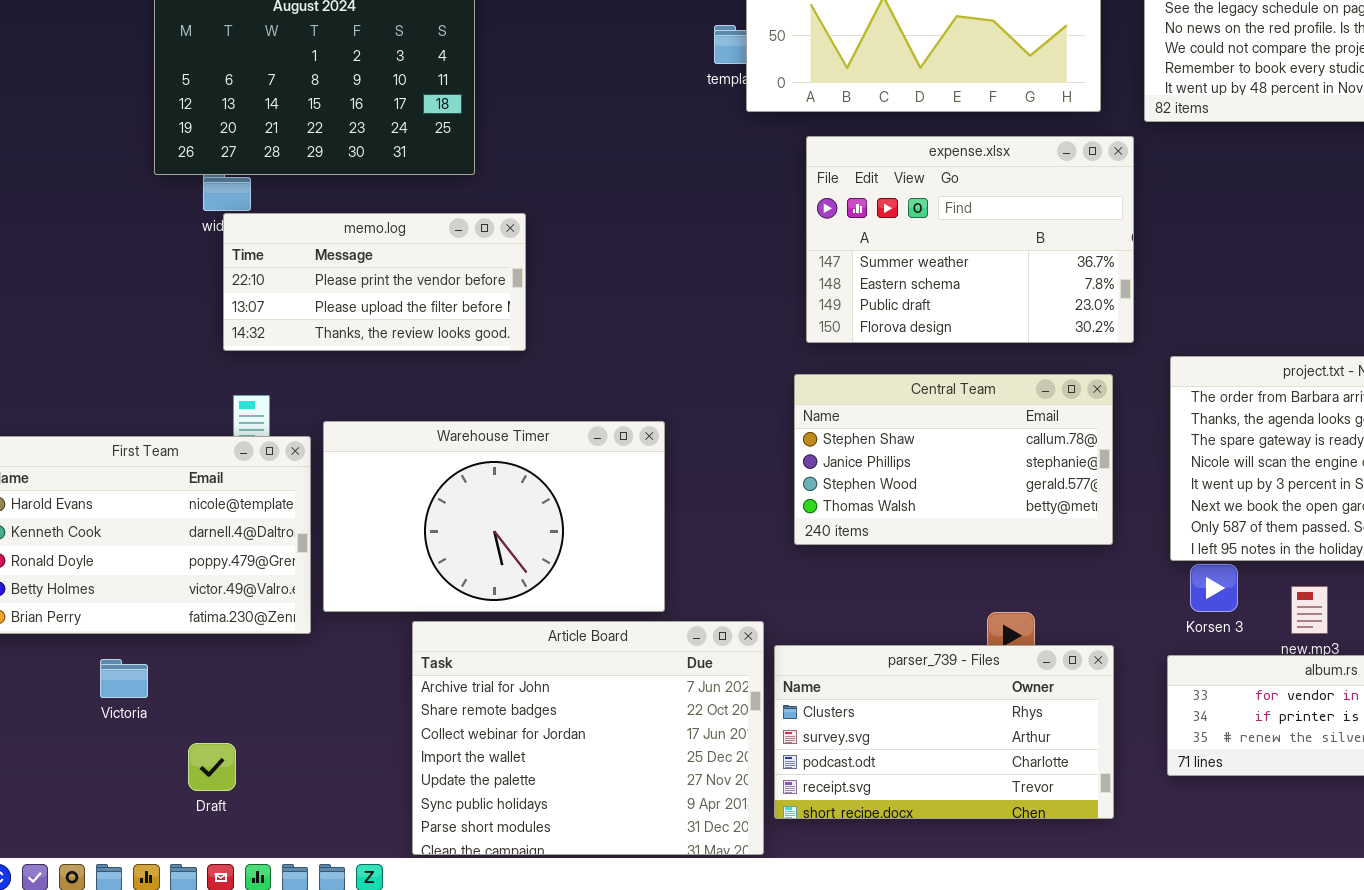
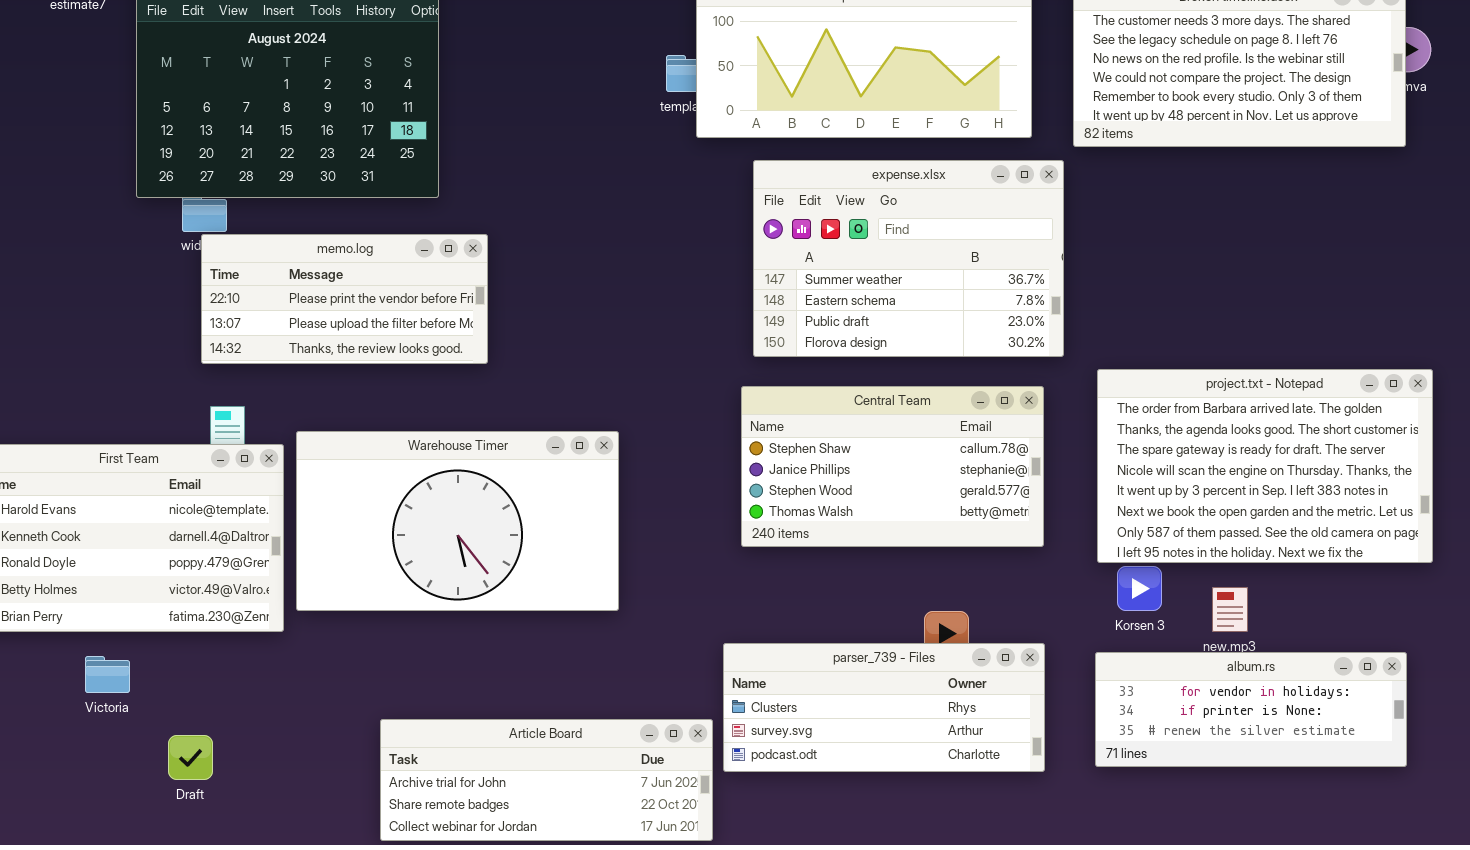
Article Board: [412,621,764,855] -> [380,719,713,841], resized
parser_739 - Files: [774,645,1114,819] -> [723,643,1045,772], resized

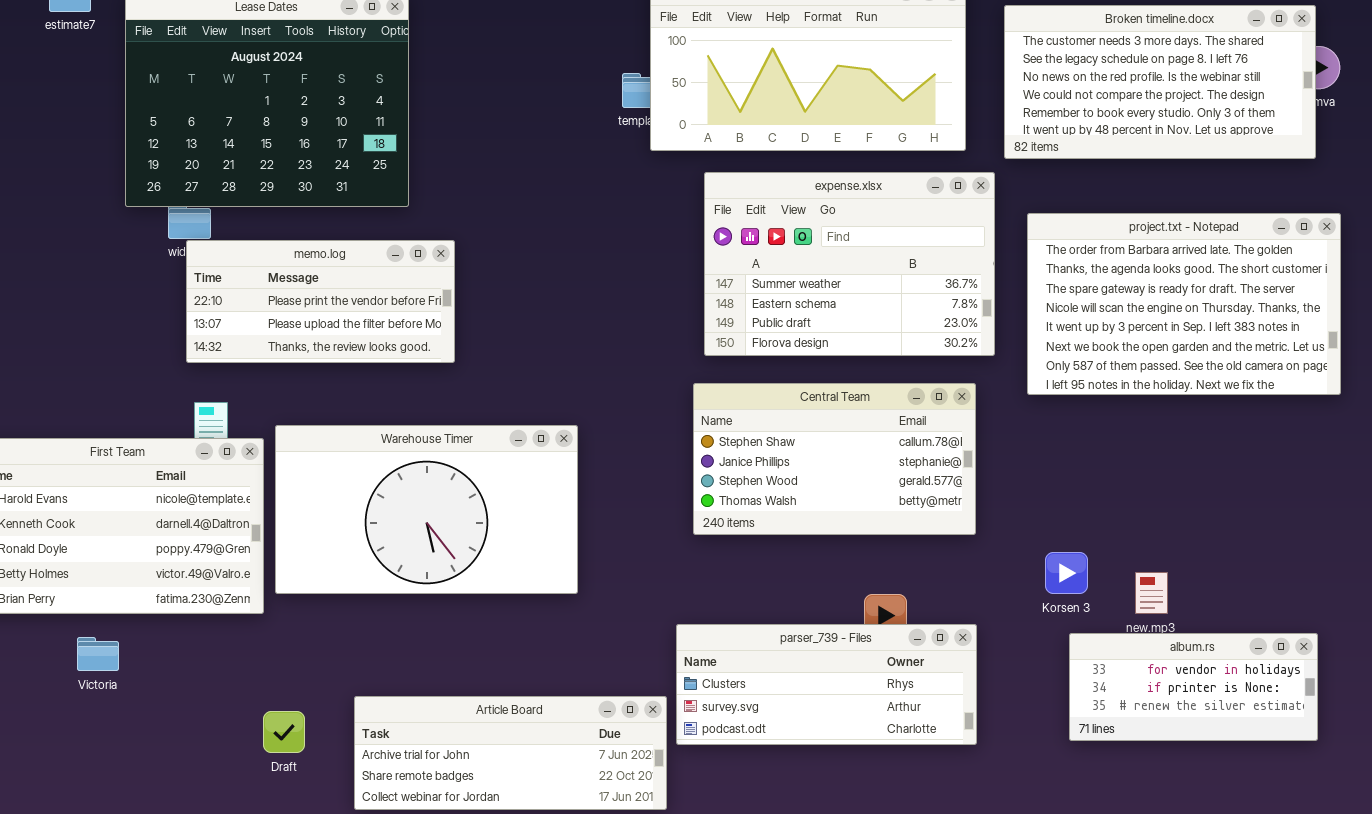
project.txt - Notepad: [1097,369,1433,563] -> [1027,213,1341,395], moved
album.rs: [1095,652,1407,767] -> [1069,633,1318,741], resized
Draft: [168,735,213,780] -> [263,711,305,753], moved

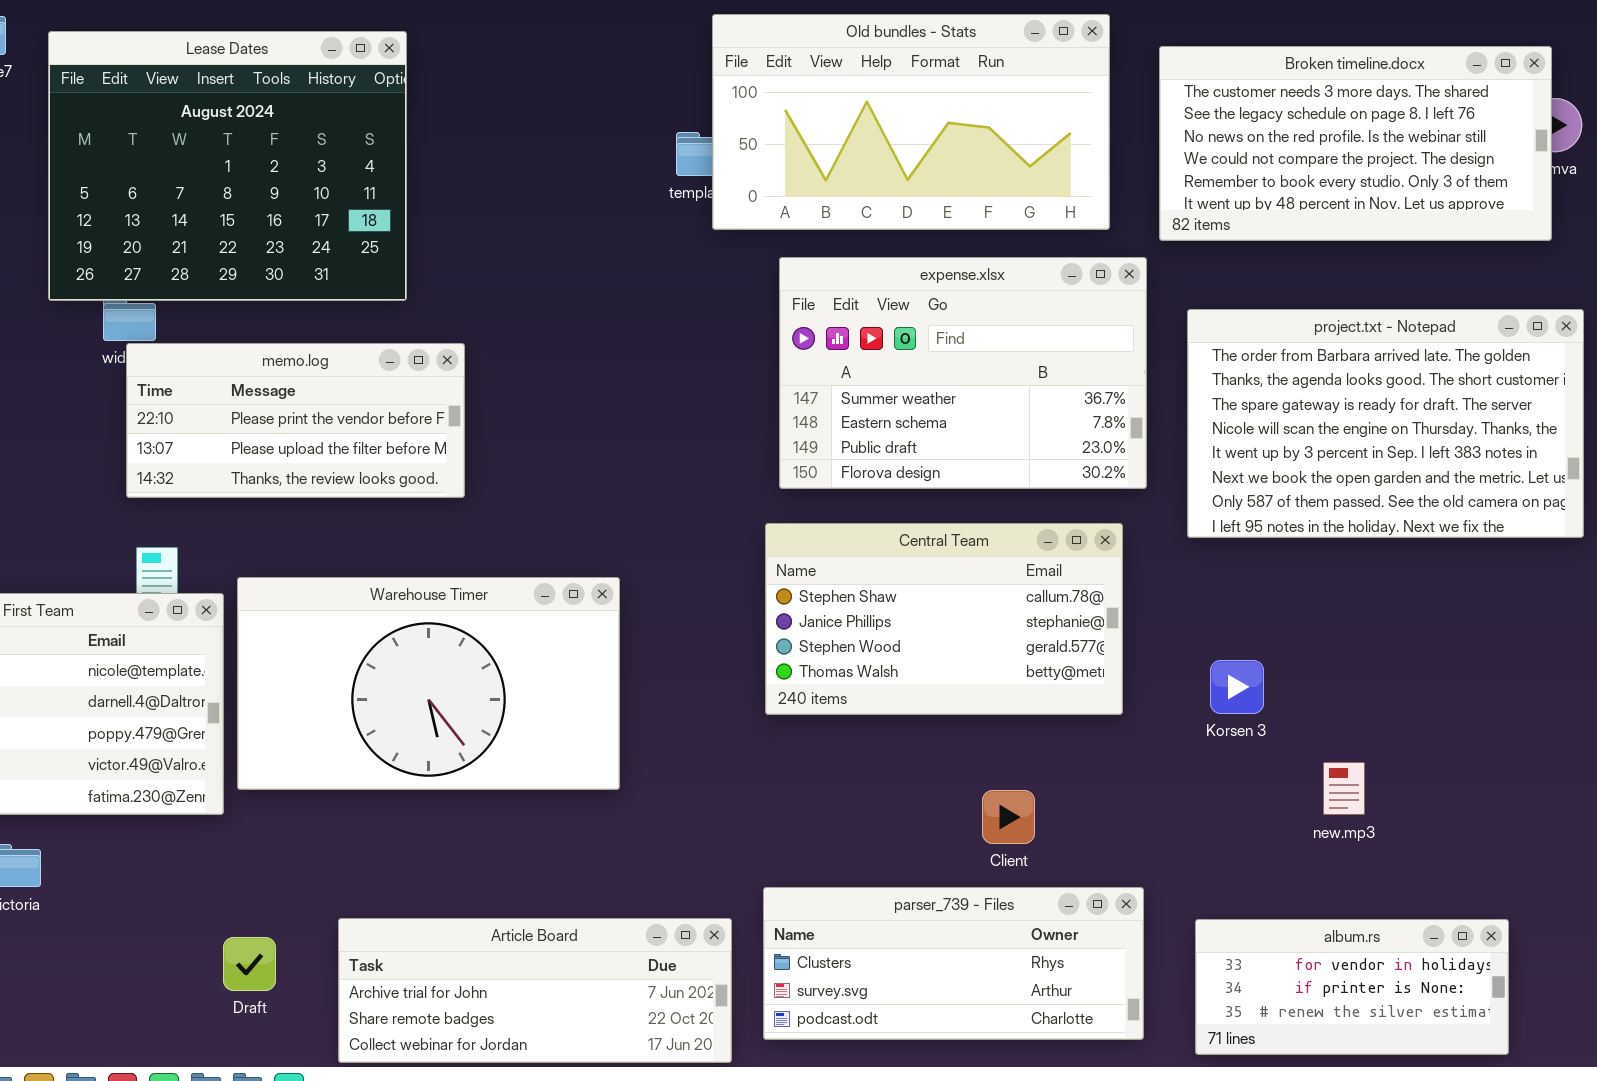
Korsen 3: [1045,552,1088,594] -> [1210,660,1264,714], moved
parser_739 - Files: [676,624,977,745] -> [763,887,1144,1040], moved
album.rs: [1069,633,1318,741] -> [1195,919,1509,1055], moved

